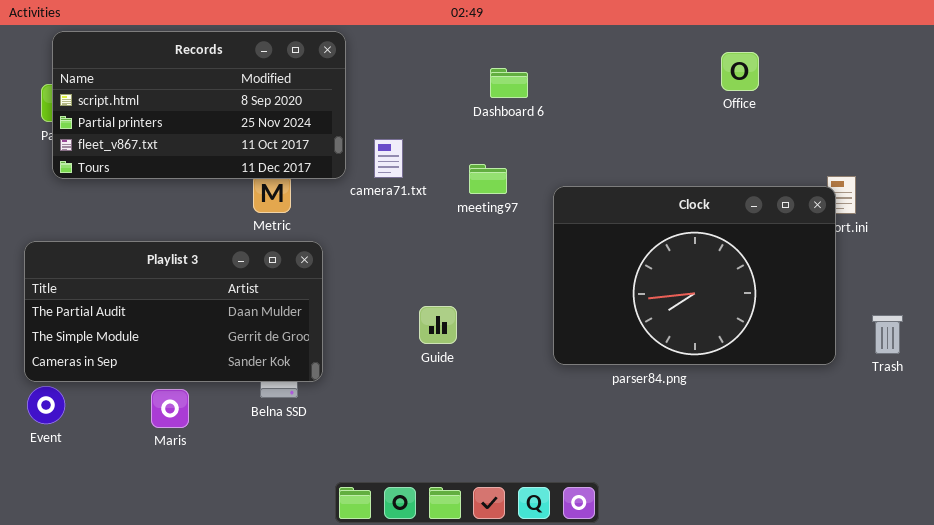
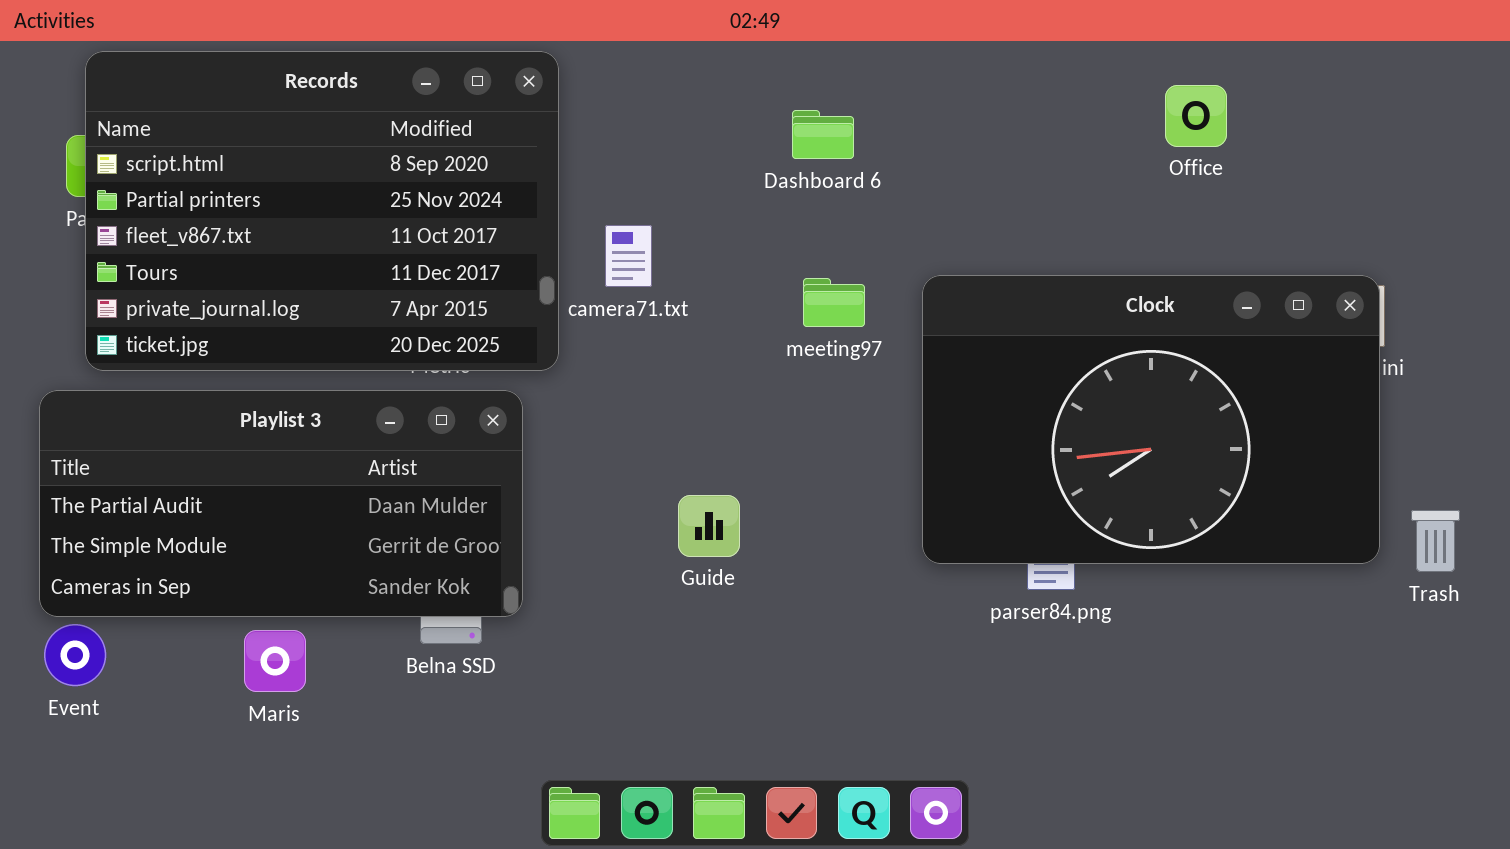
Records: [52,31,346,179] -> [85,51,559,371], resized
meeting97: [469,164,507,194] -> [803,278,865,327], moved
Clock: [553,186,836,365] -> [922,275,1380,564], moved

